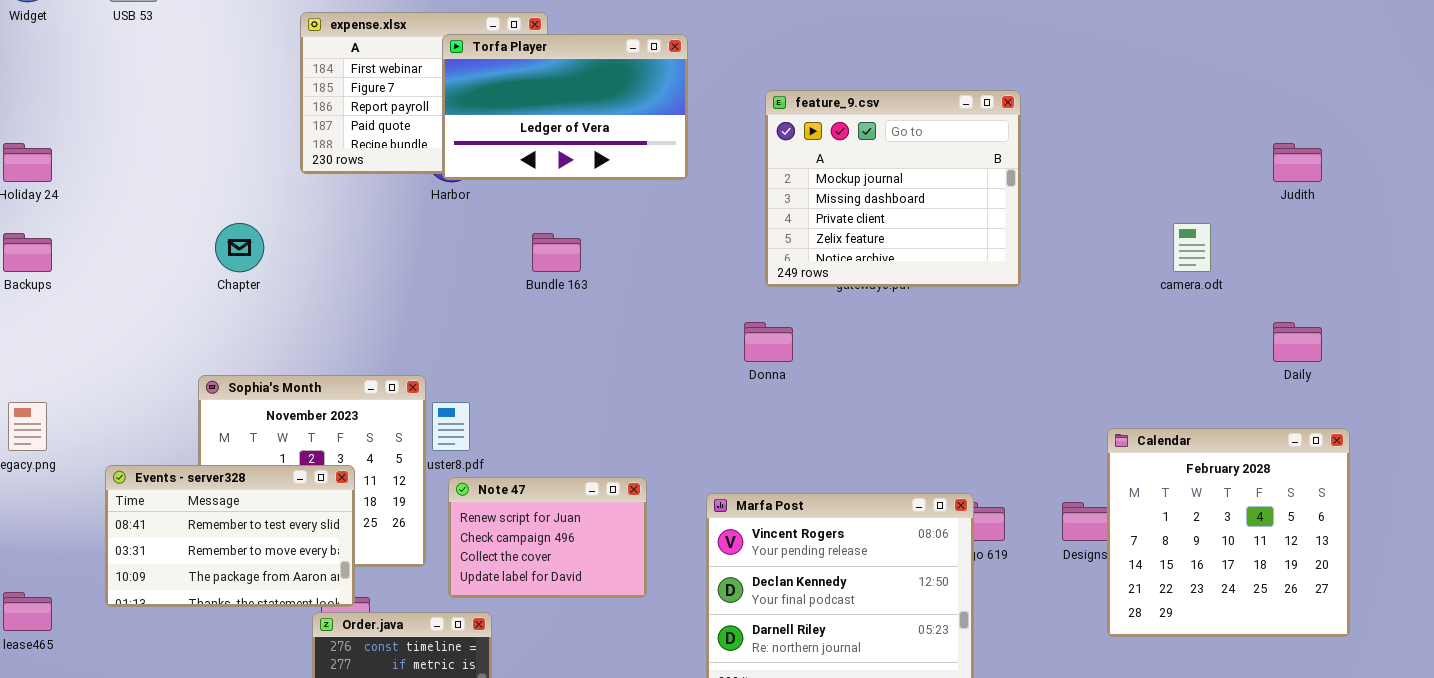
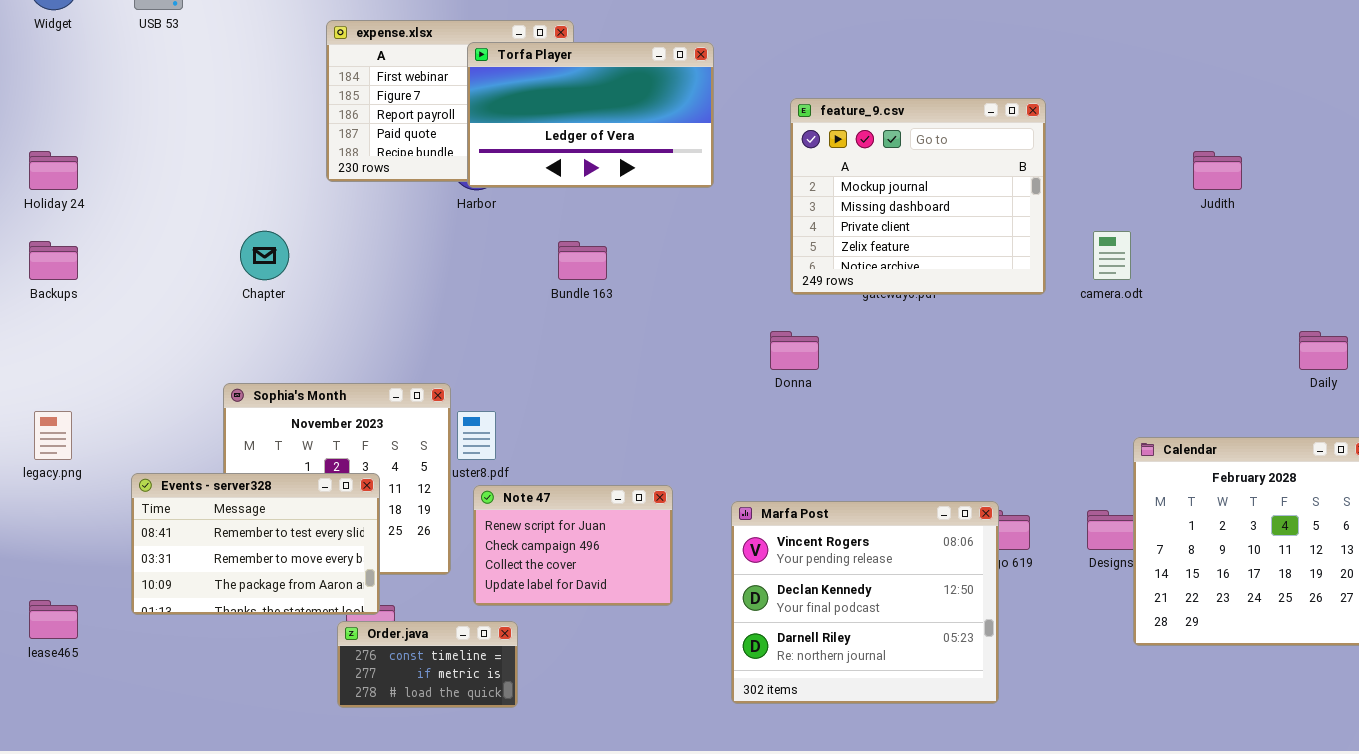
Judith: [1273,143,1322,182] -> [1193,151,1242,190], moved
camera.odt: [1173,223,1211,272] -> [1093,231,1131,280], moved

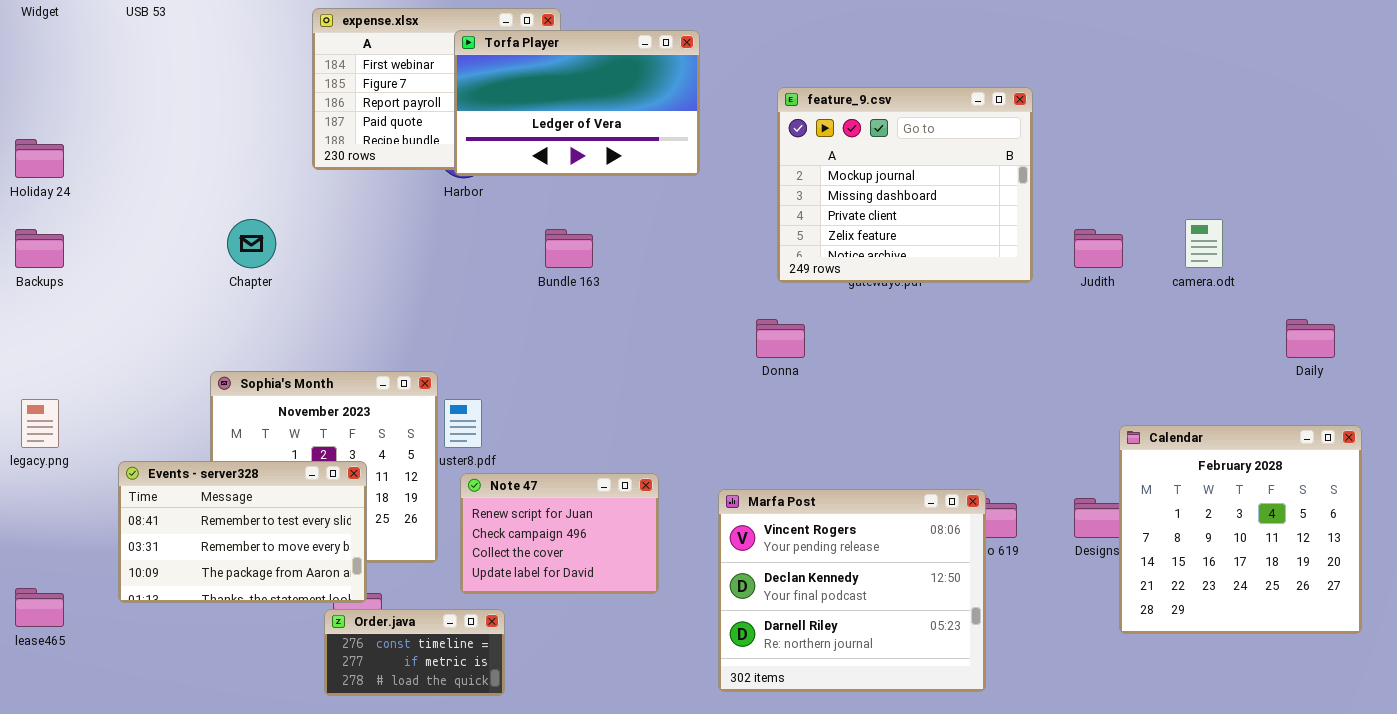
Judith: [1193,151,1242,190] -> [1074,229,1123,268], moved
camera.odt: [1093,231,1131,280] -> [1185,219,1223,268], moved

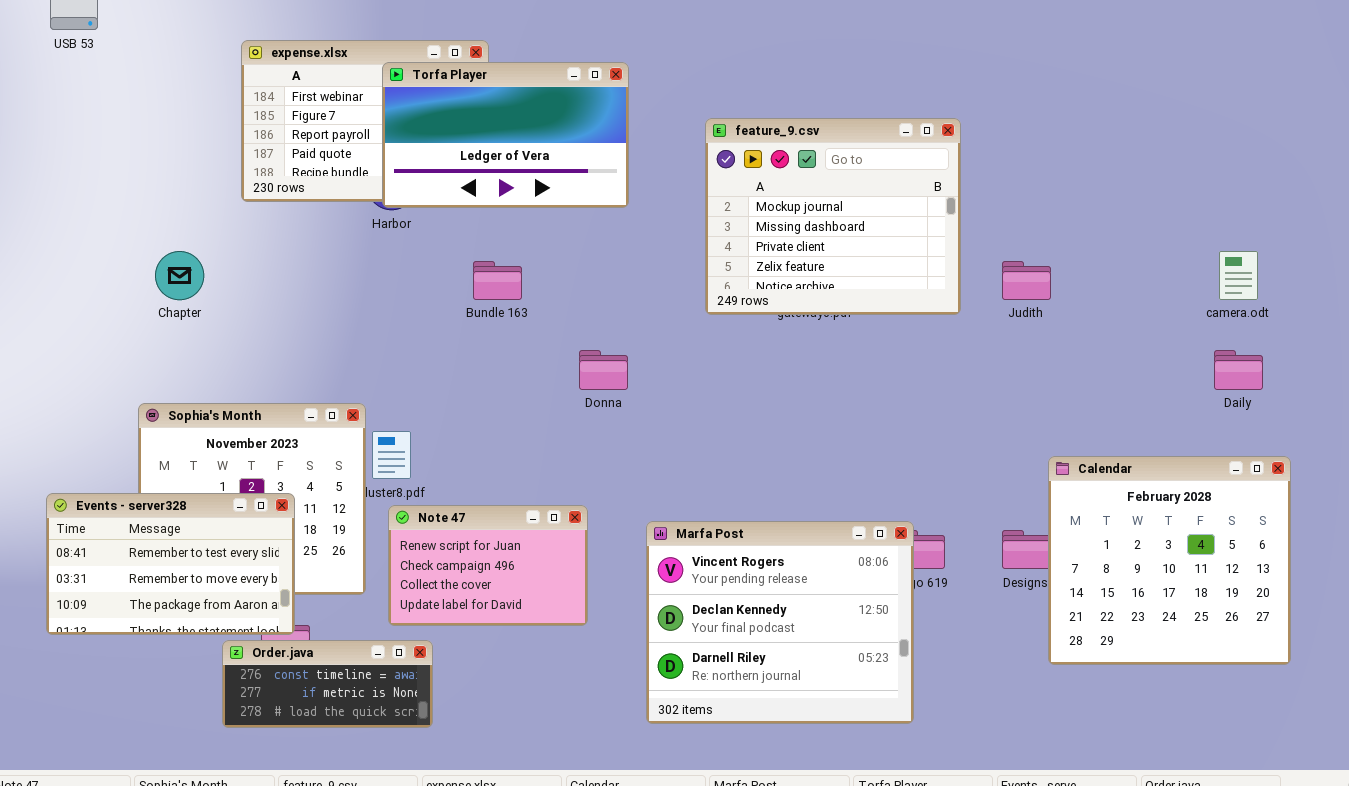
camera.odt: [1185,219,1223,268] -> [1219,251,1258,300], moved
Donna: [756,319,805,358] -> [579,350,628,390], moved
Order.java: [324,609,505,696] -> [222,640,433,728], resized

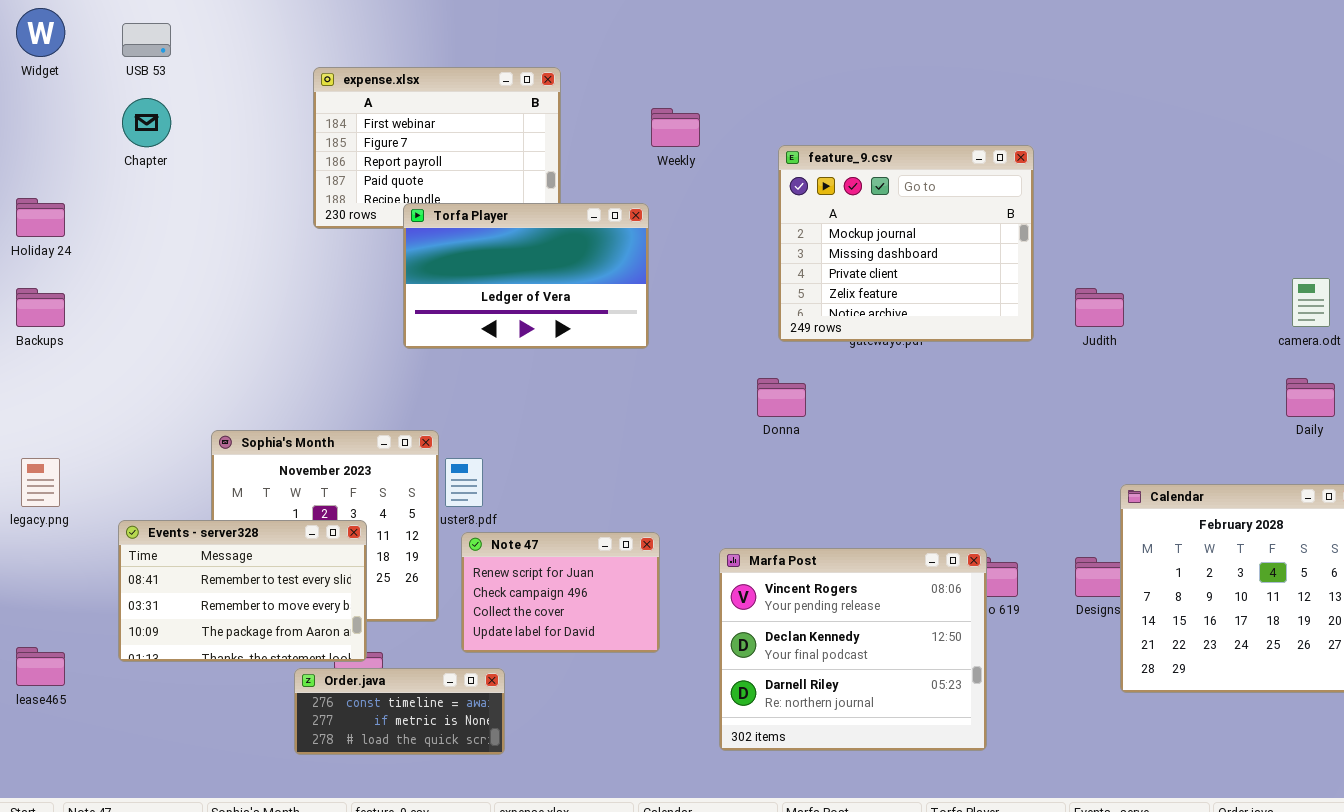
Torfa Player: [382,62,629,208] -> [403,203,649,349], moved
Chapter: [155,251,204,300] -> [122,98,171,147], moved
Donna: [579,350,628,390] -> [757,378,806,417], moved

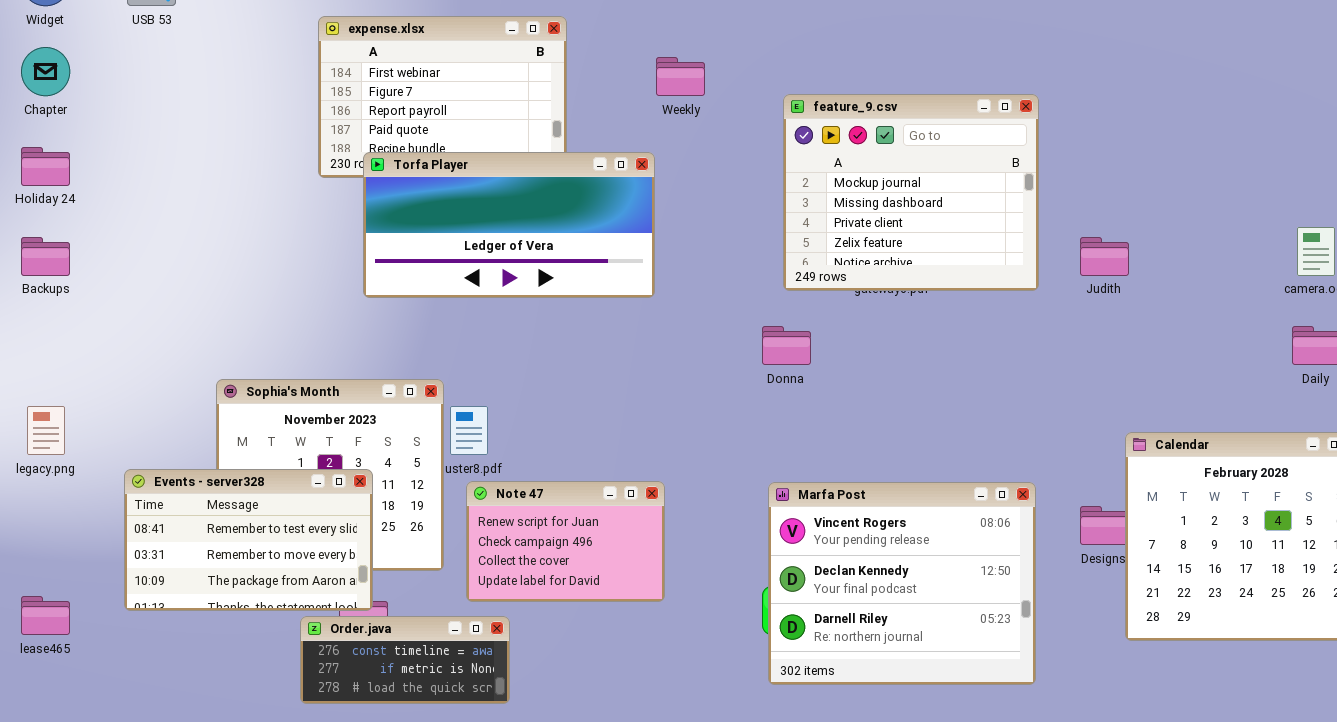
Chapter: [122,98,171,147] -> [21,47,70,96], moved
Torfa Player: [403,203,649,349] -> [363,152,655,298], resized
Marfa Post: [719,548,987,751] -> [768,482,1036,685], moved

